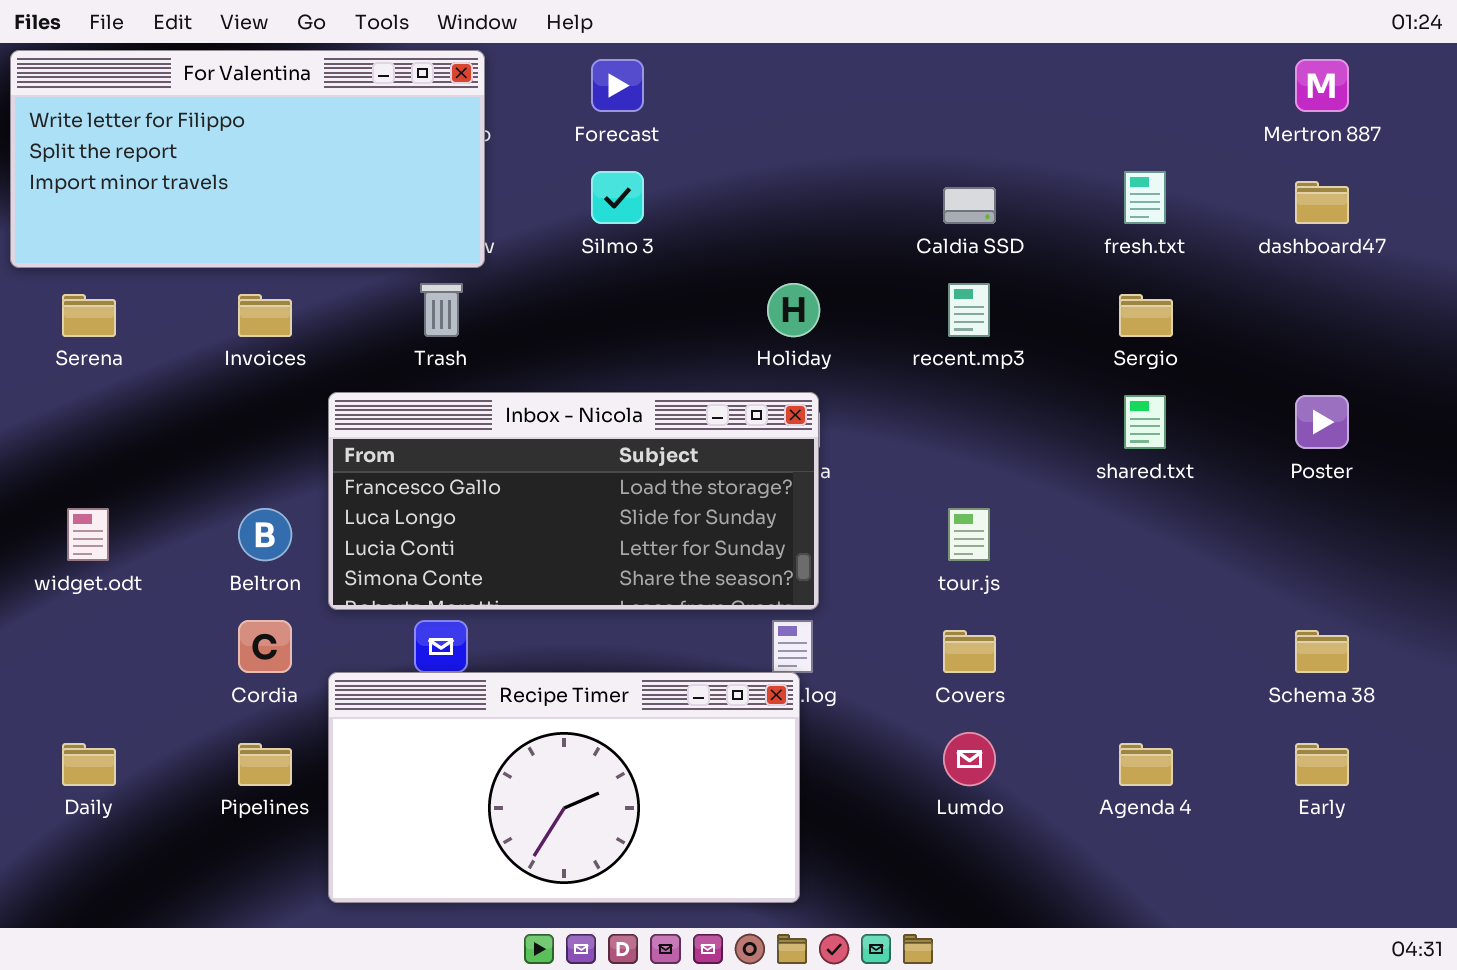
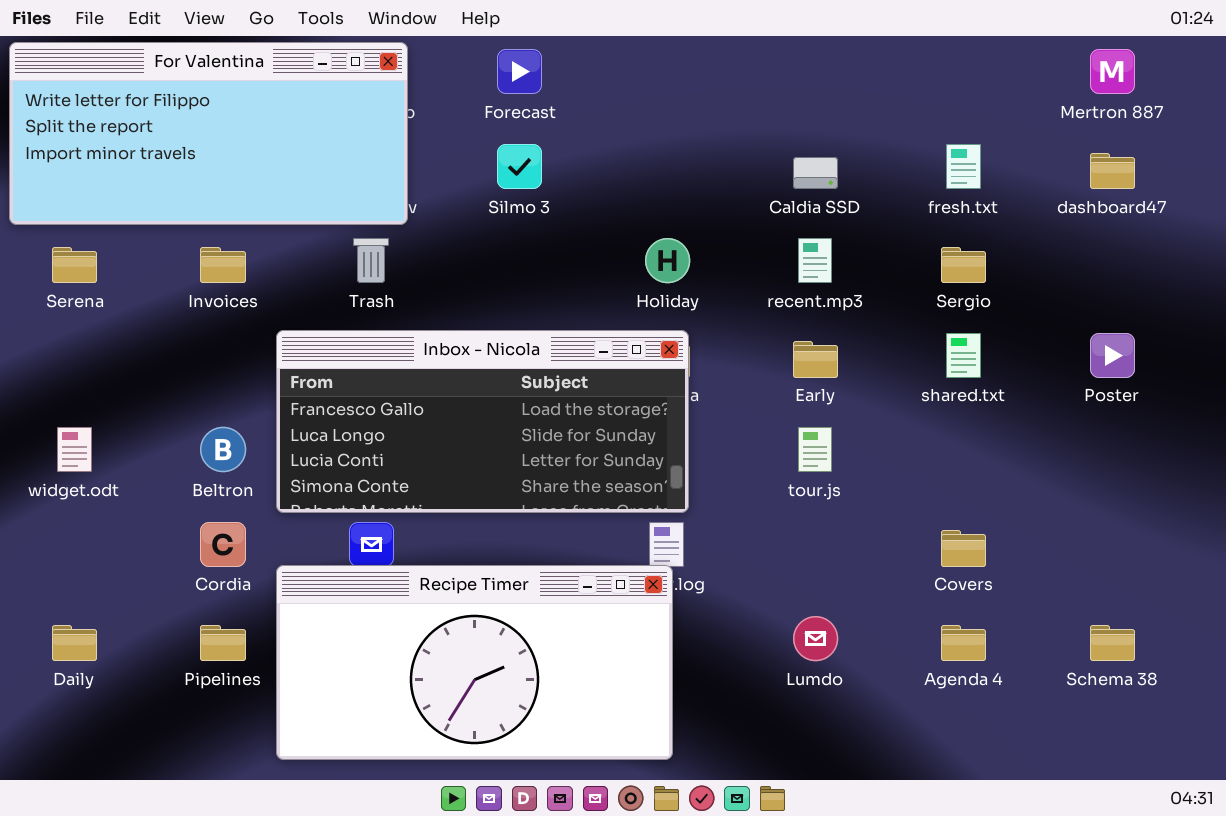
Covers: [943,630,996,673] -> [941,530,986,567], moved
Schema 38: [1295,630,1349,673] -> [1090,625,1135,661], moved
Early: [1295,743,1349,786] -> [793,341,838,378], moved

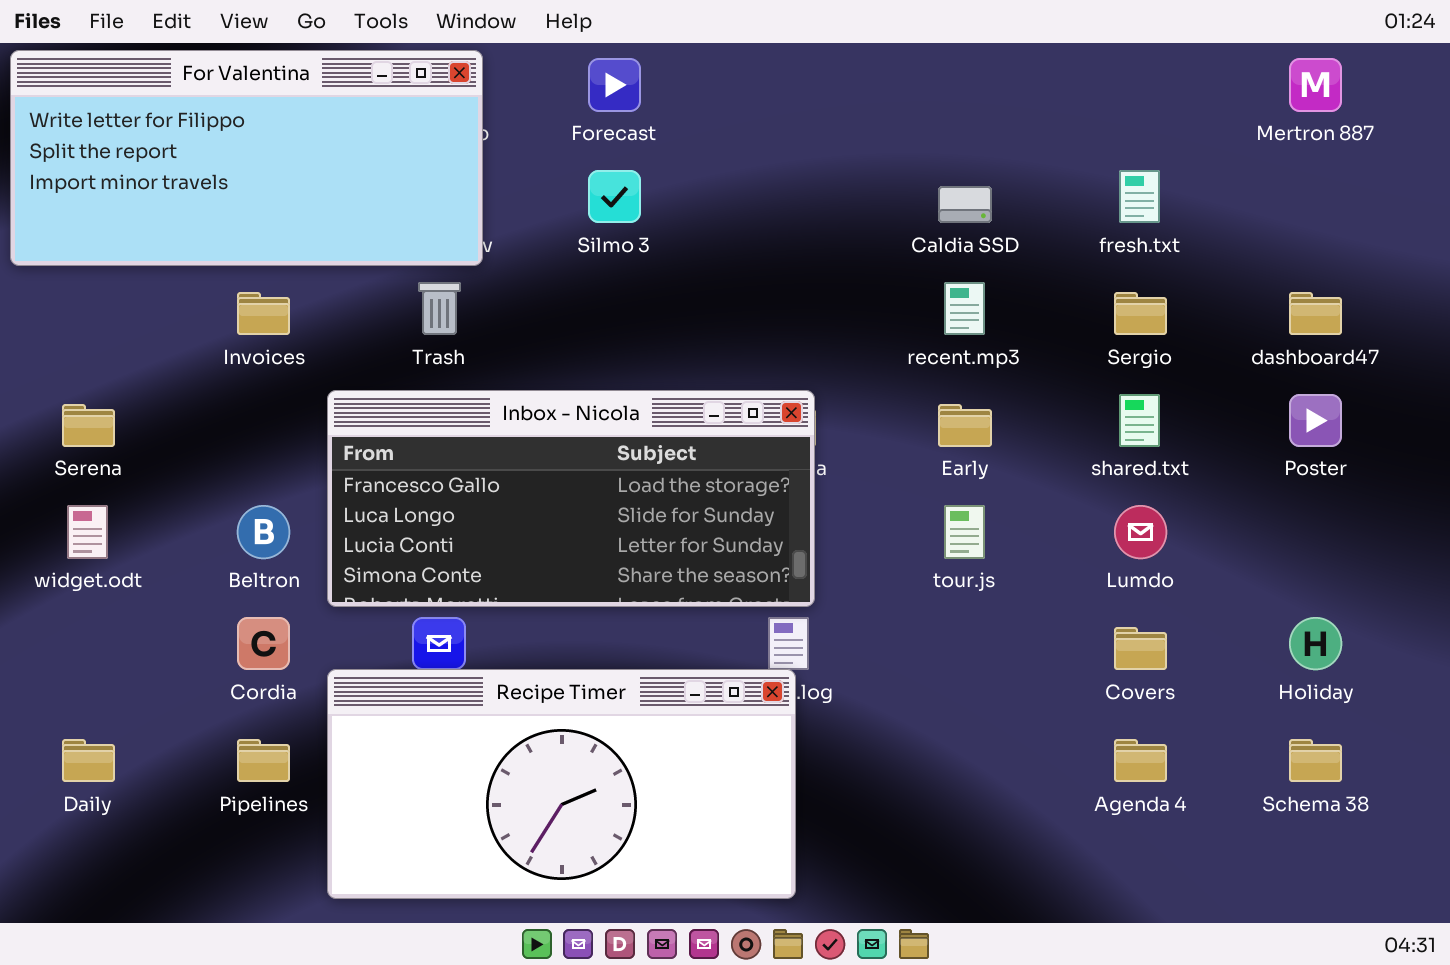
dashboard47: [1090,153,1135,189] -> [1289,292,1342,335], moved
Holiday: [645,238,690,283] -> [1289,617,1342,670], moved
Serena: [52,247,97,283] -> [62,404,115,447], moved
Lumdo: [793,616,838,661] -> [1114,505,1167,559], moved

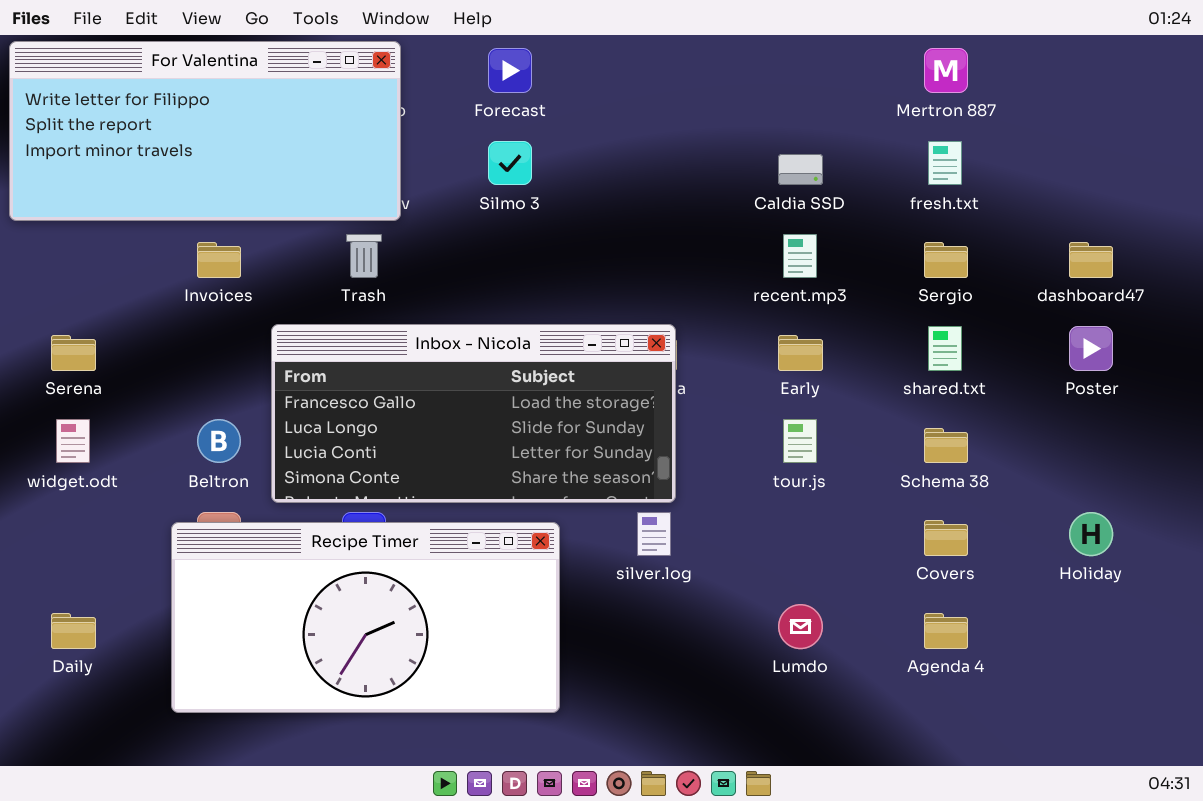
Mertron 887: [1289,58,1342,112] -> [924,48,968,93], moved
Lumdo: [1114,505,1167,559] -> [778,604,823,649], moved
Recipe Timer: [327,669,796,899] -> [171,522,560,713], moved
Schema 38: [1289,739,1342,782] -> [924,428,968,463], moved

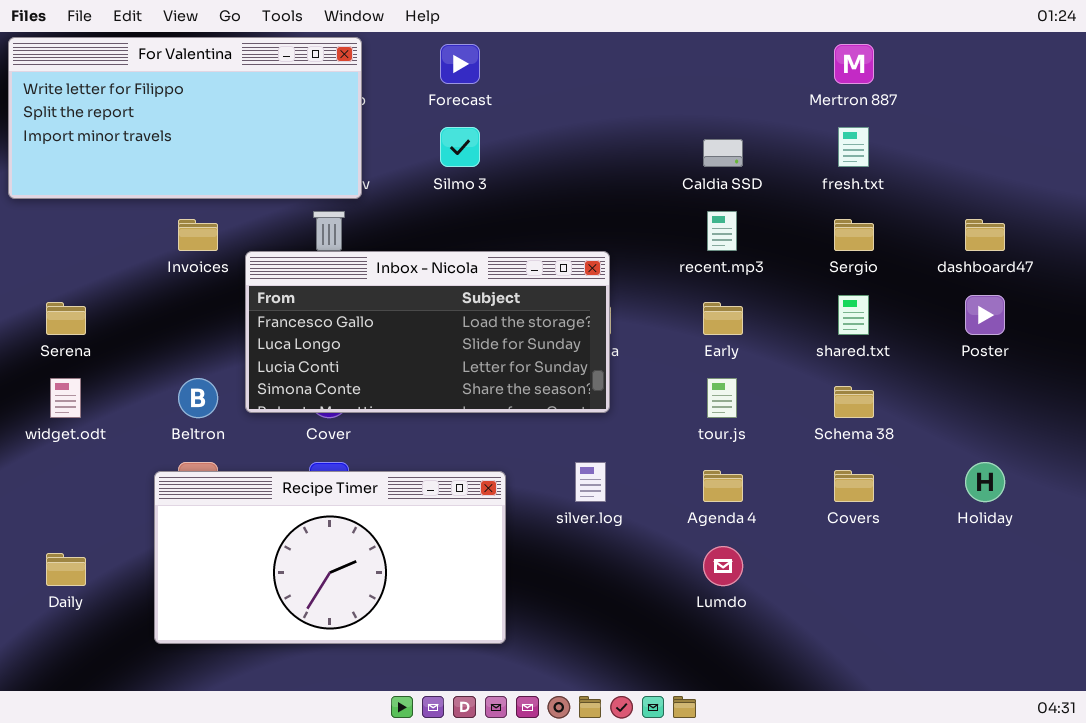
Inbox - Nicola: [271,324,676,503] -> [245,251,610,413], moved
Agenda 4: [924,613,968,649] -> [703,470,743,502], moved

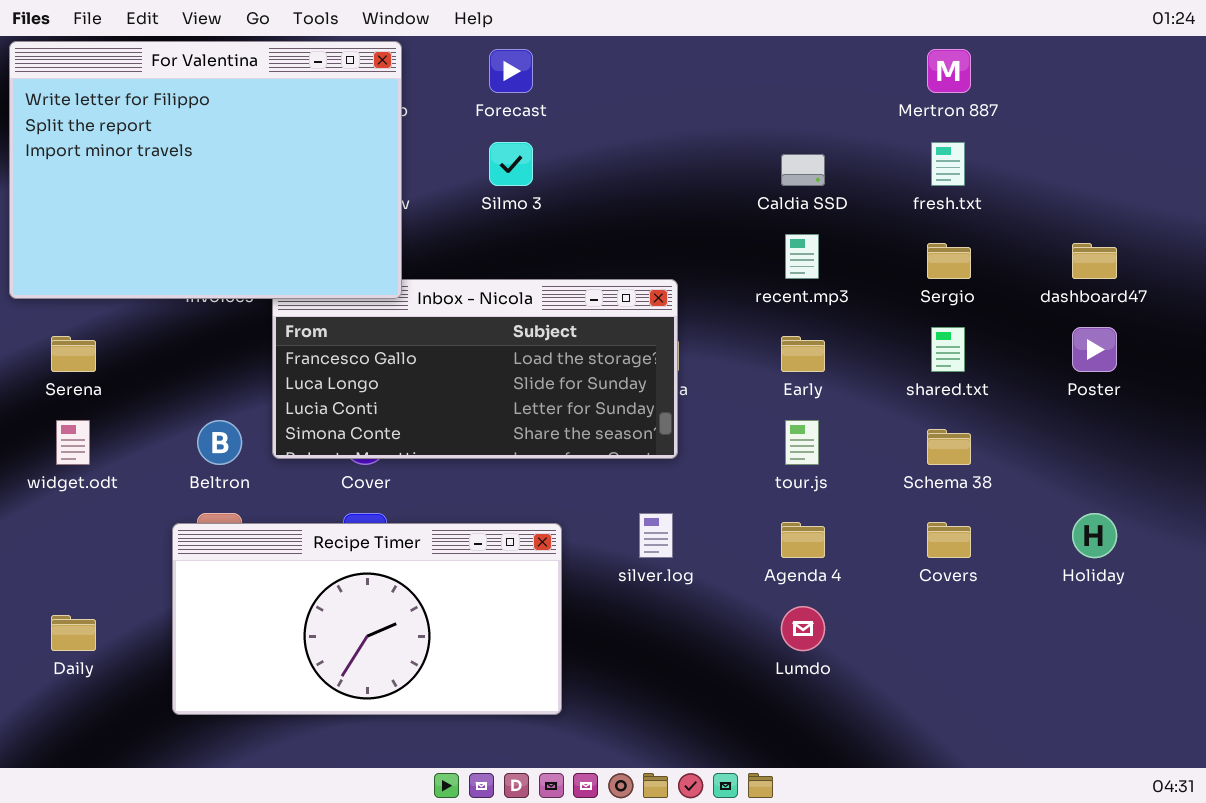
For Valentina: [8,37,362,199] -> [9,41,402,299], resized

